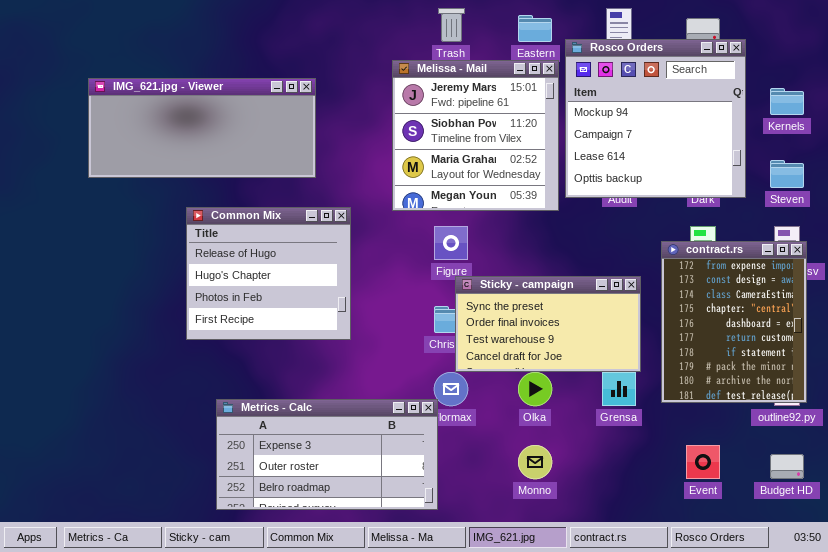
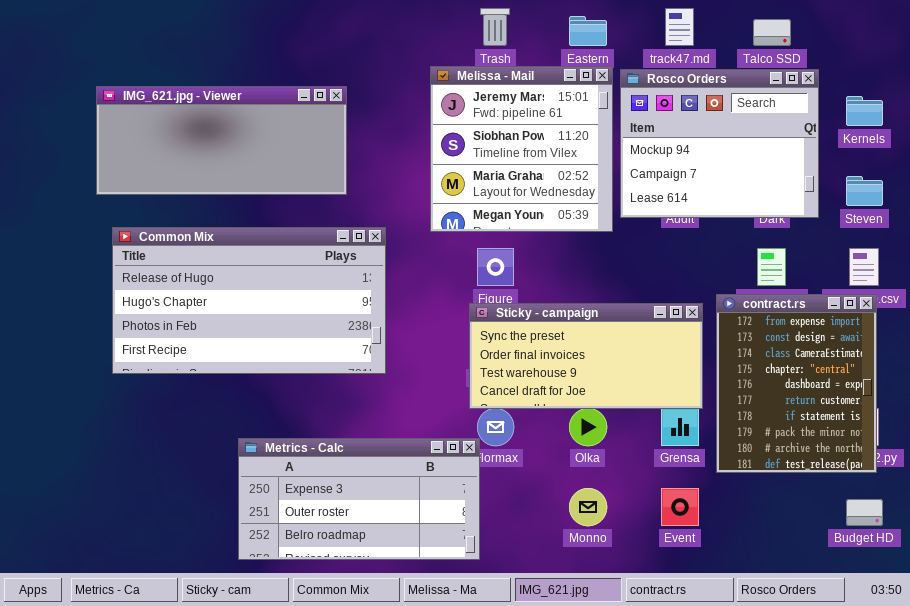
Rosco Orders: [565,39,746,198] -> [620,69,819,218], resized
Common Mix: [186,207,351,340] -> [112,227,386,374], resized
contract.rs: [661,241,807,403] -> [716,294,877,473], moved
Sticky - campaign: [455,276,641,372] -> [469,303,703,409], resized
Event: [686,445,720,479] -> [661,488,699,526], moved

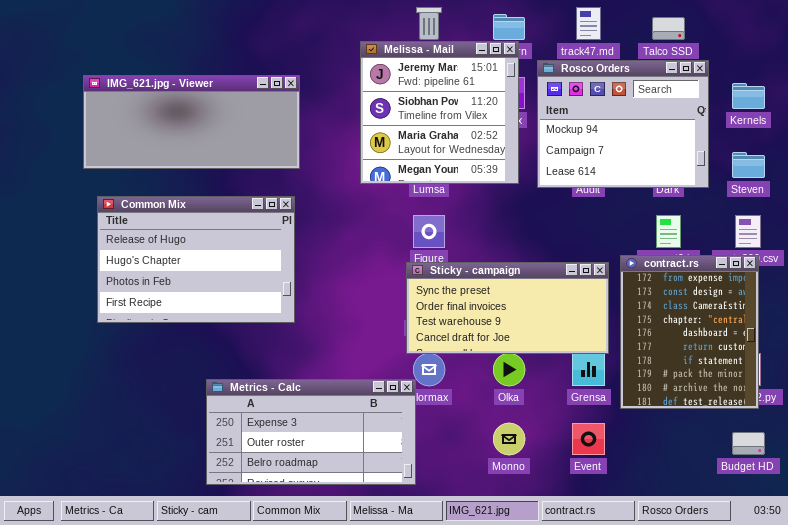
Melissa - Mail: [430,66,613,232] -> [360,41,519,184], moved
Common Mix: [112,227,386,374] -> [97,196,295,323], resized

